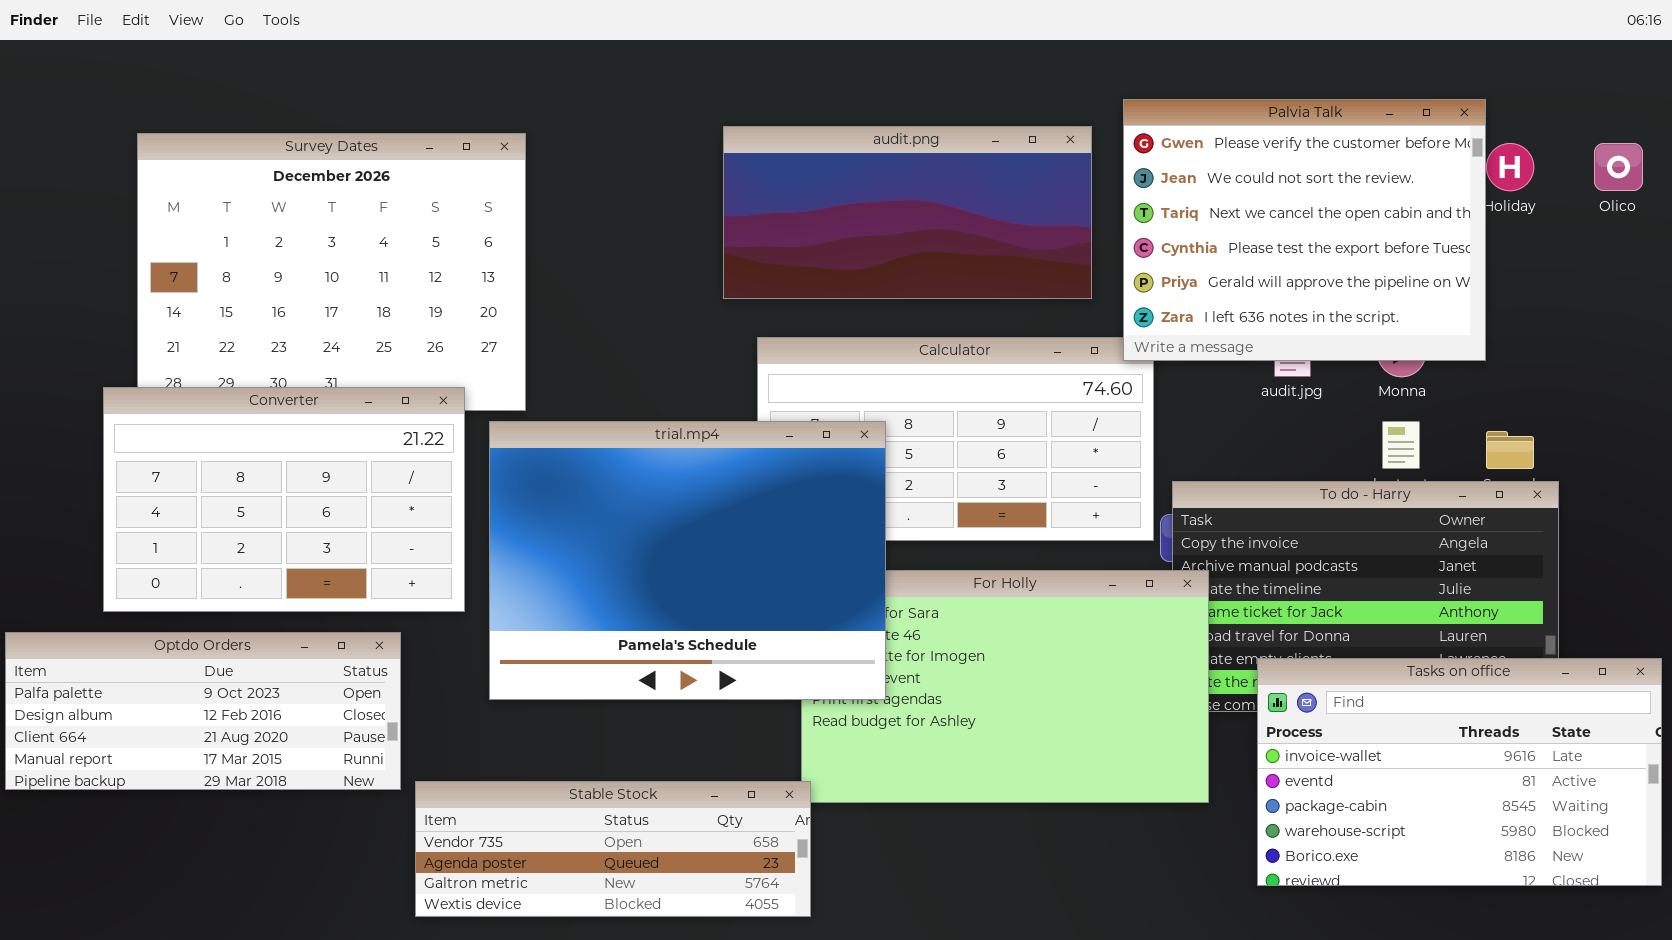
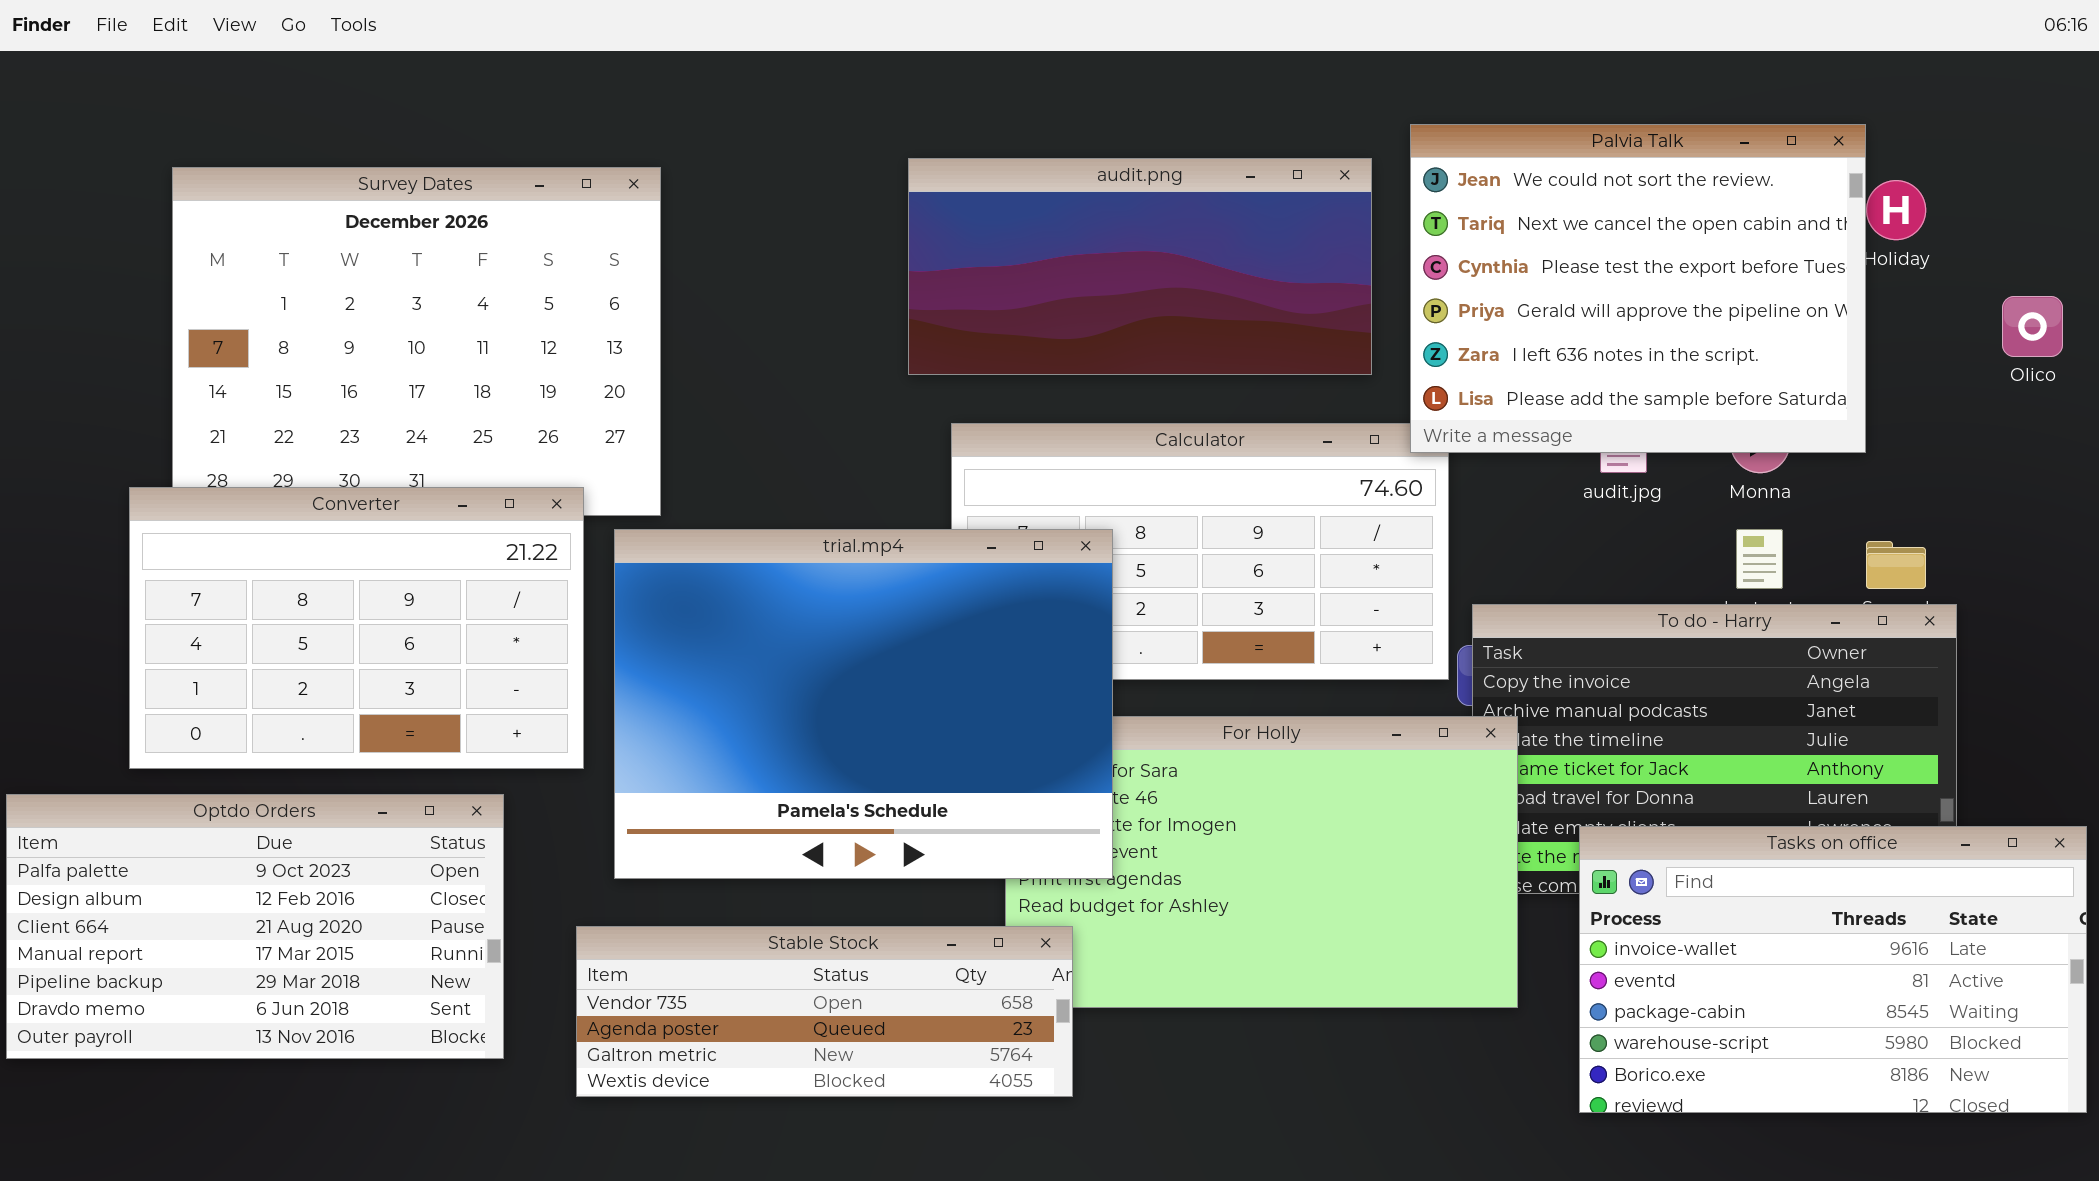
Palvia Talk: [1123,99,1486,361] -> [1410,124,1866,453], scrolled down 1 row
Olico: [1594,143,1643,191] -> [2002,296,2063,357], moved
Optdo Orders: [5,632,401,790] -> [6,794,504,1059], resized
Stable Stock: [415,781,811,917] -> [576,926,1073,1097], moved

